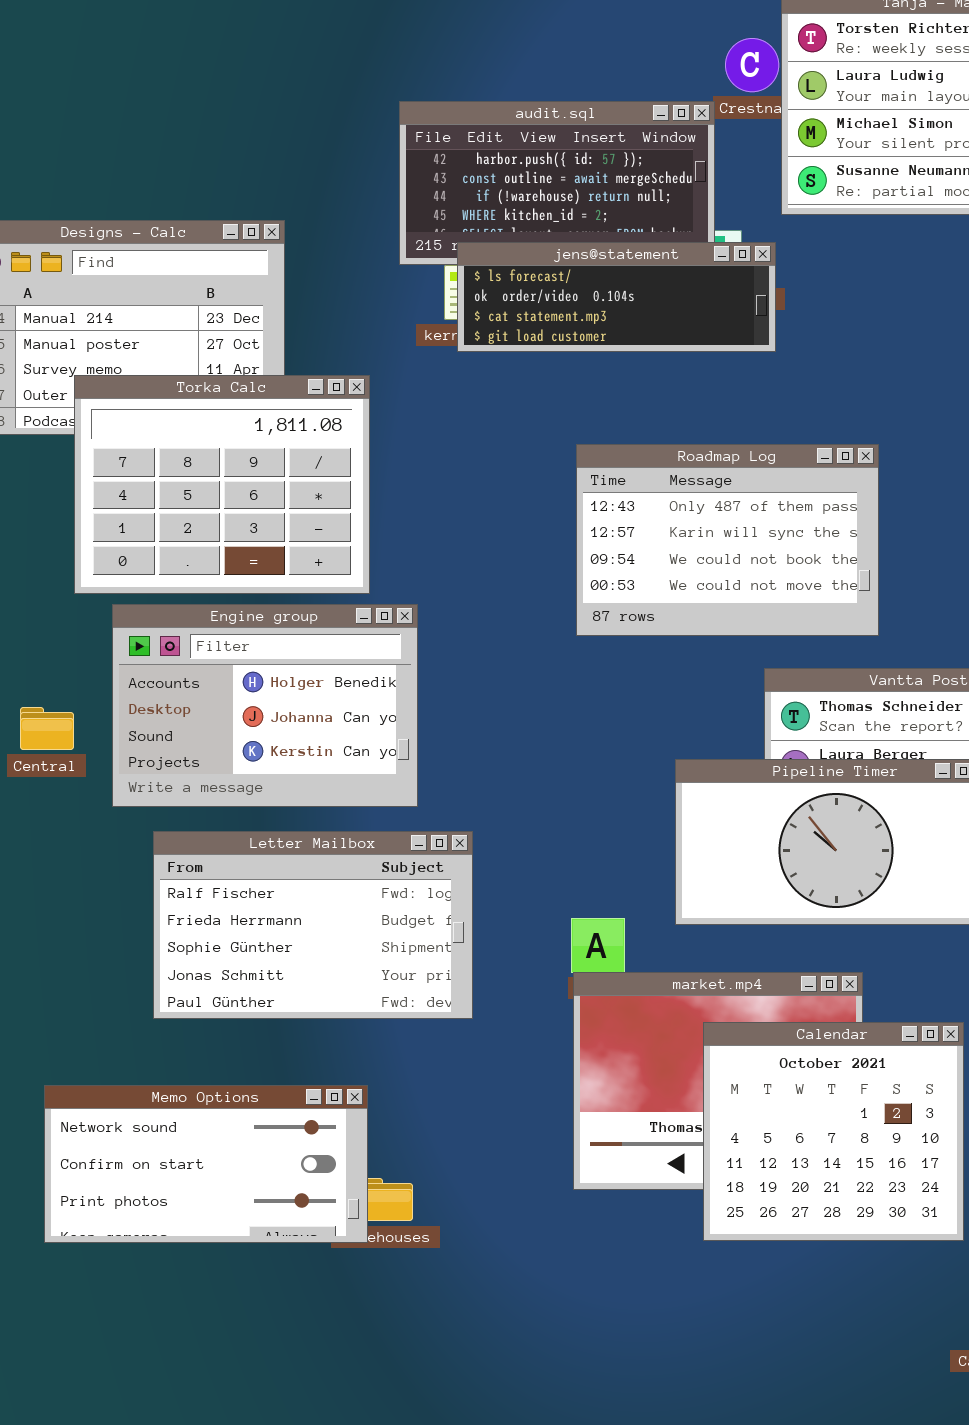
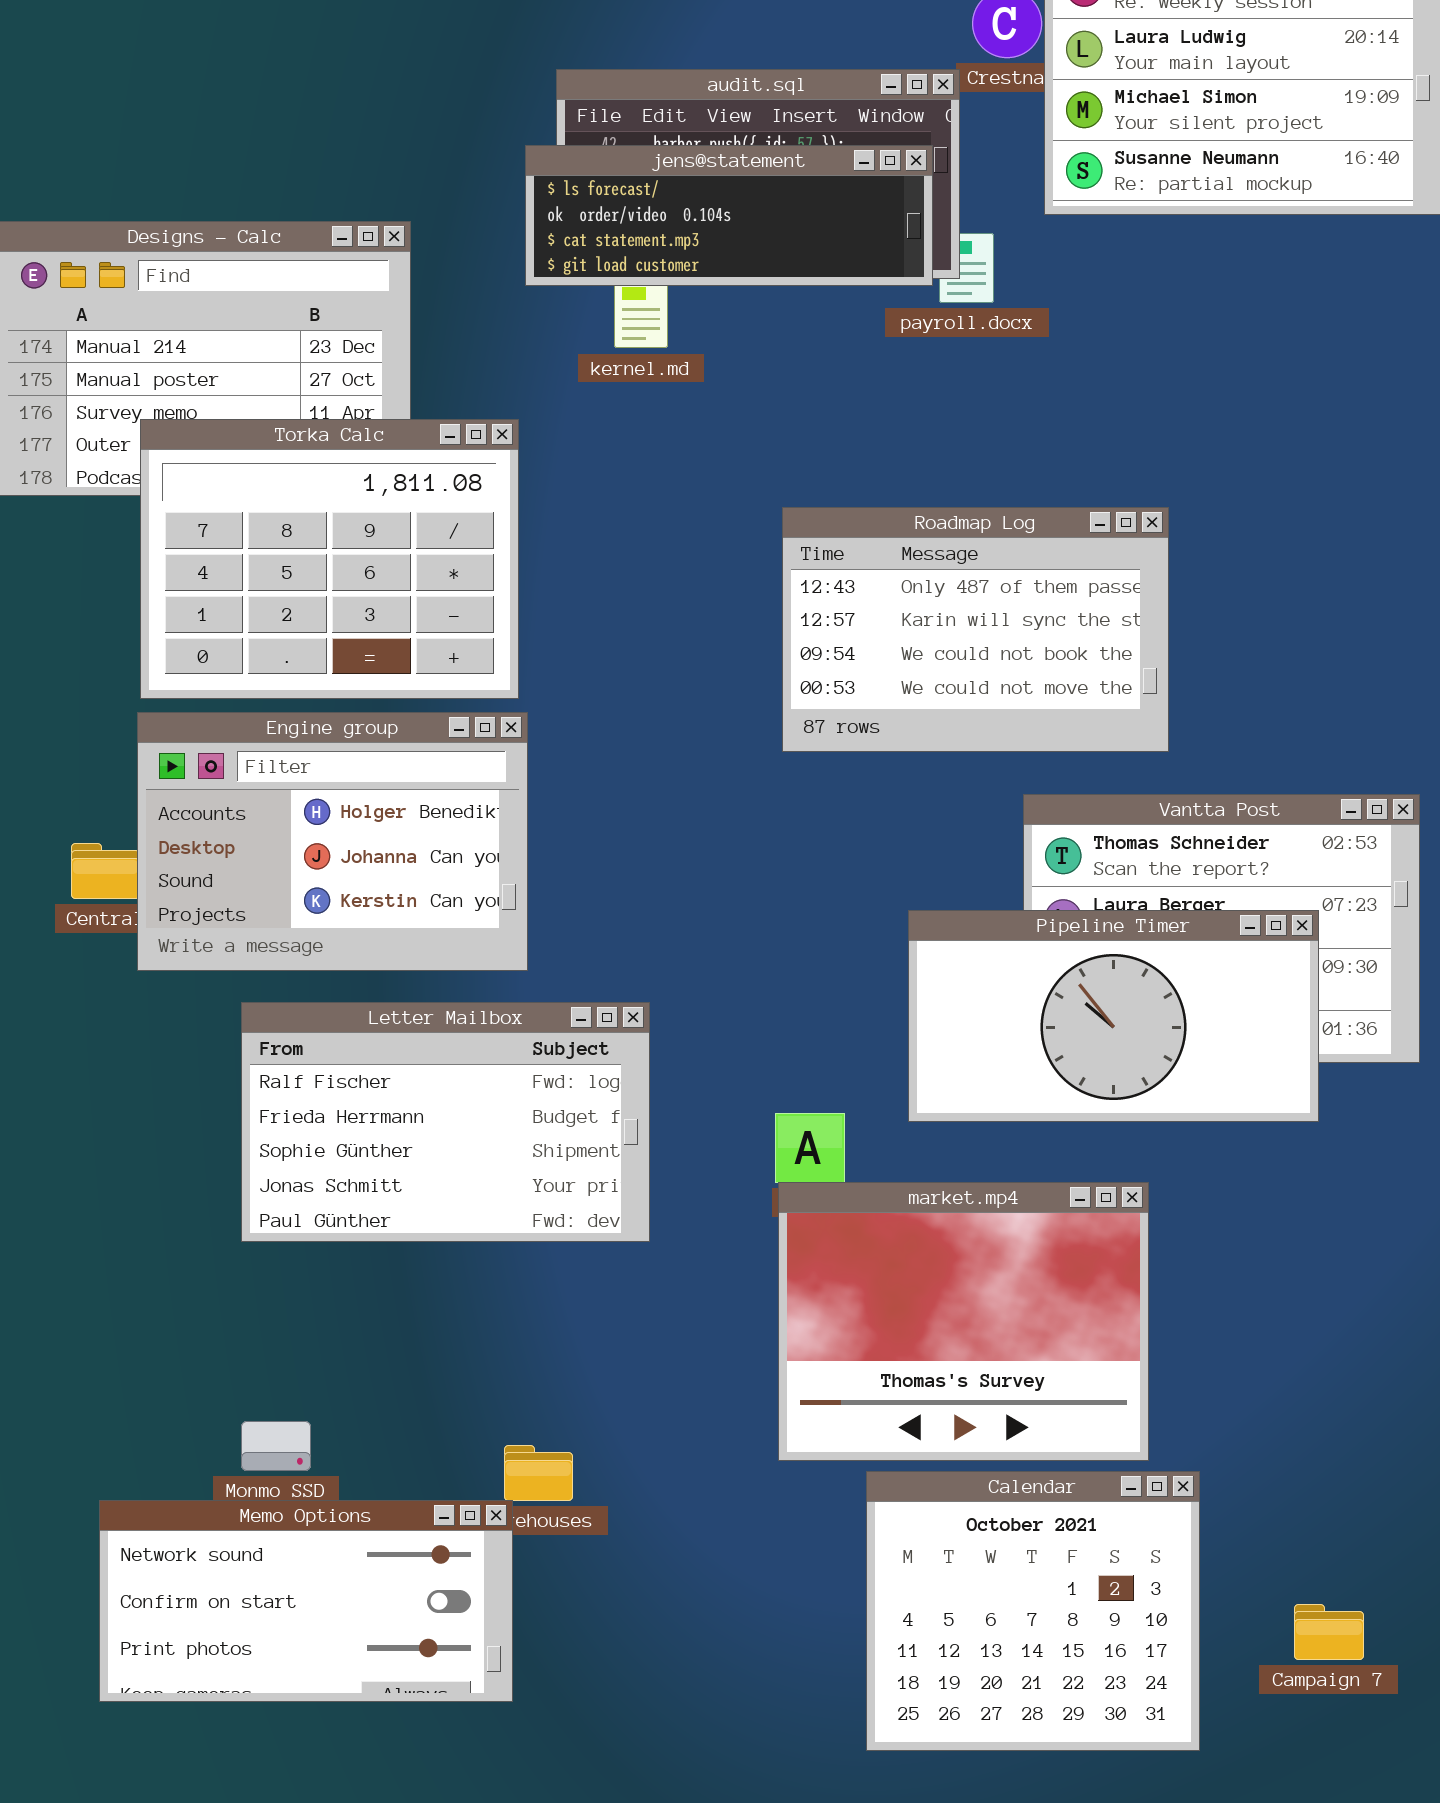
jens@statement: [457,242,776,352] -> [525,145,933,286], moved
Engine group: [112,604,418,807] -> [137,712,528,971], moved
Calendar: [703,1022,964,1241] -> [866,1471,1200,1751], moved
Memo Options: [44,1085,368,1243] -> [99,1500,513,1702], moved

